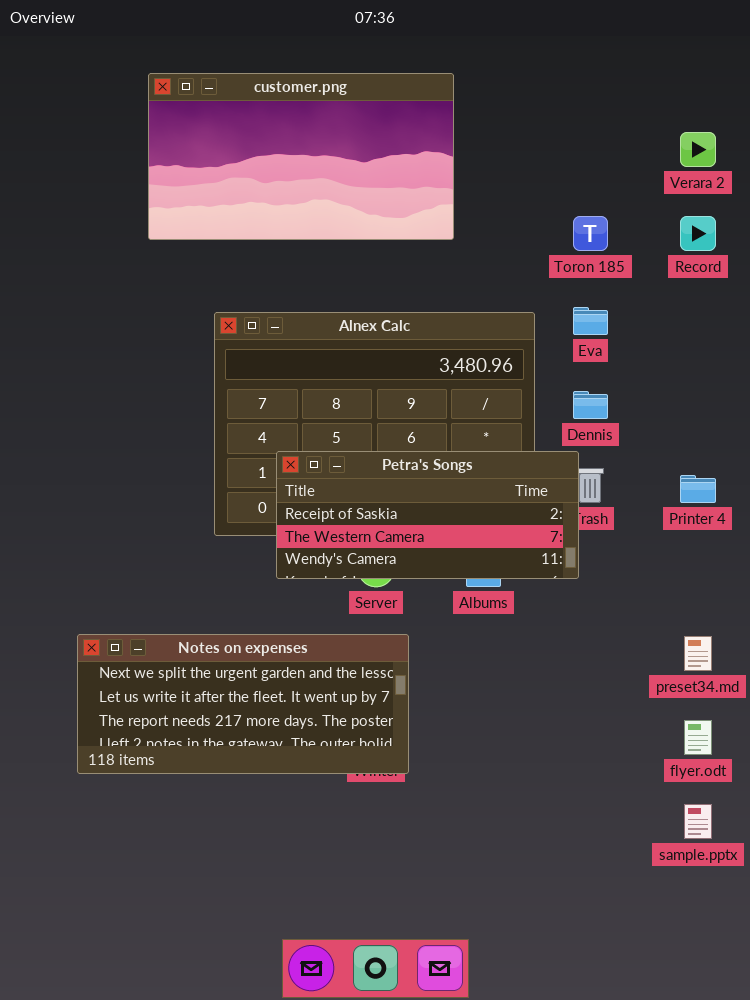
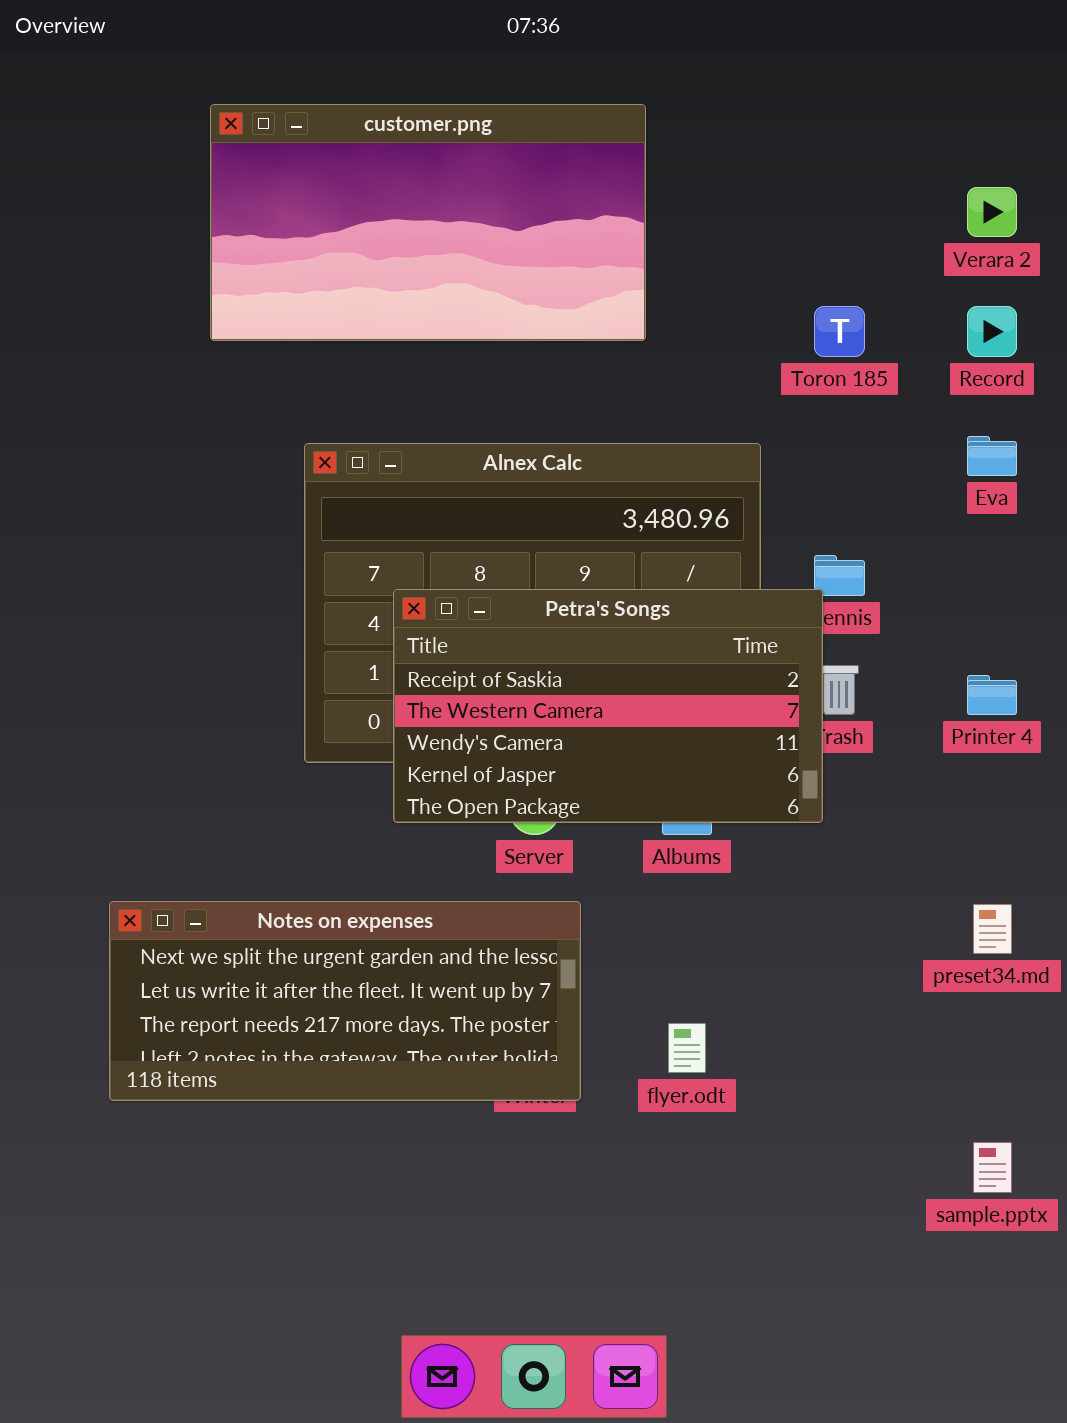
Eva: [573,307,608,335] -> [967,436,1017,476], moved
Petra's Songs: [276,451,579,579] -> [393,589,823,823], resized
flyer.odt: [684,720,712,755] -> [668,1023,706,1073], moved

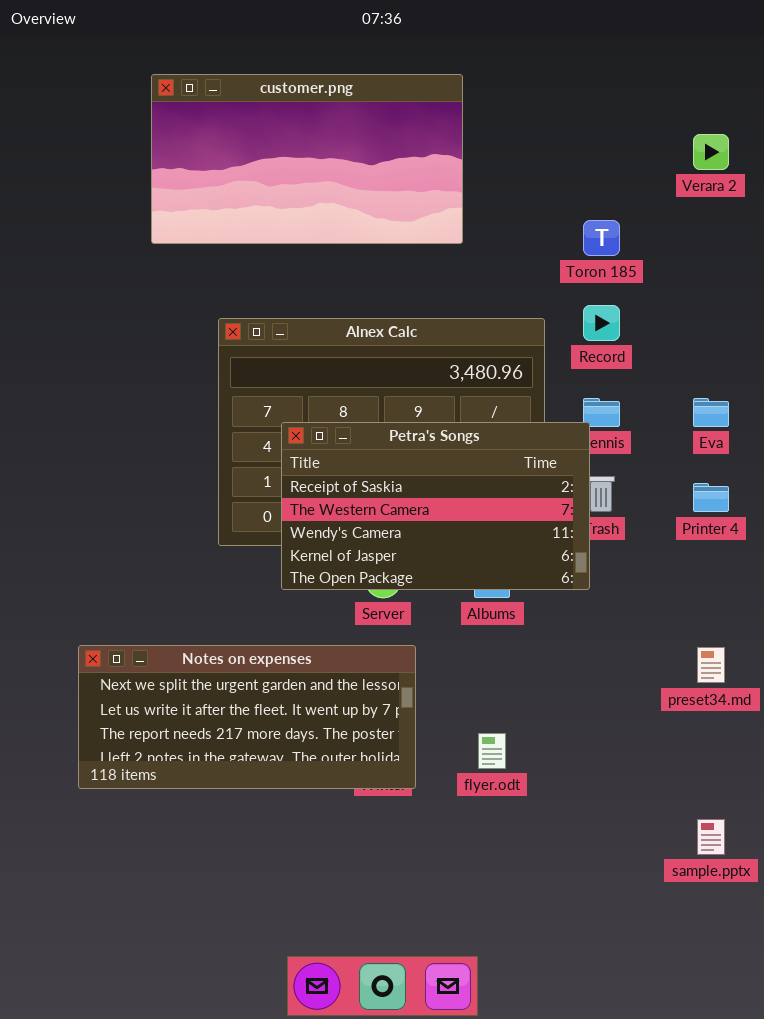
Record: [967,306,1017,357] -> [583,305,620,341], moved
Eva: [967,436,1017,476] -> [693,398,729,427], moved

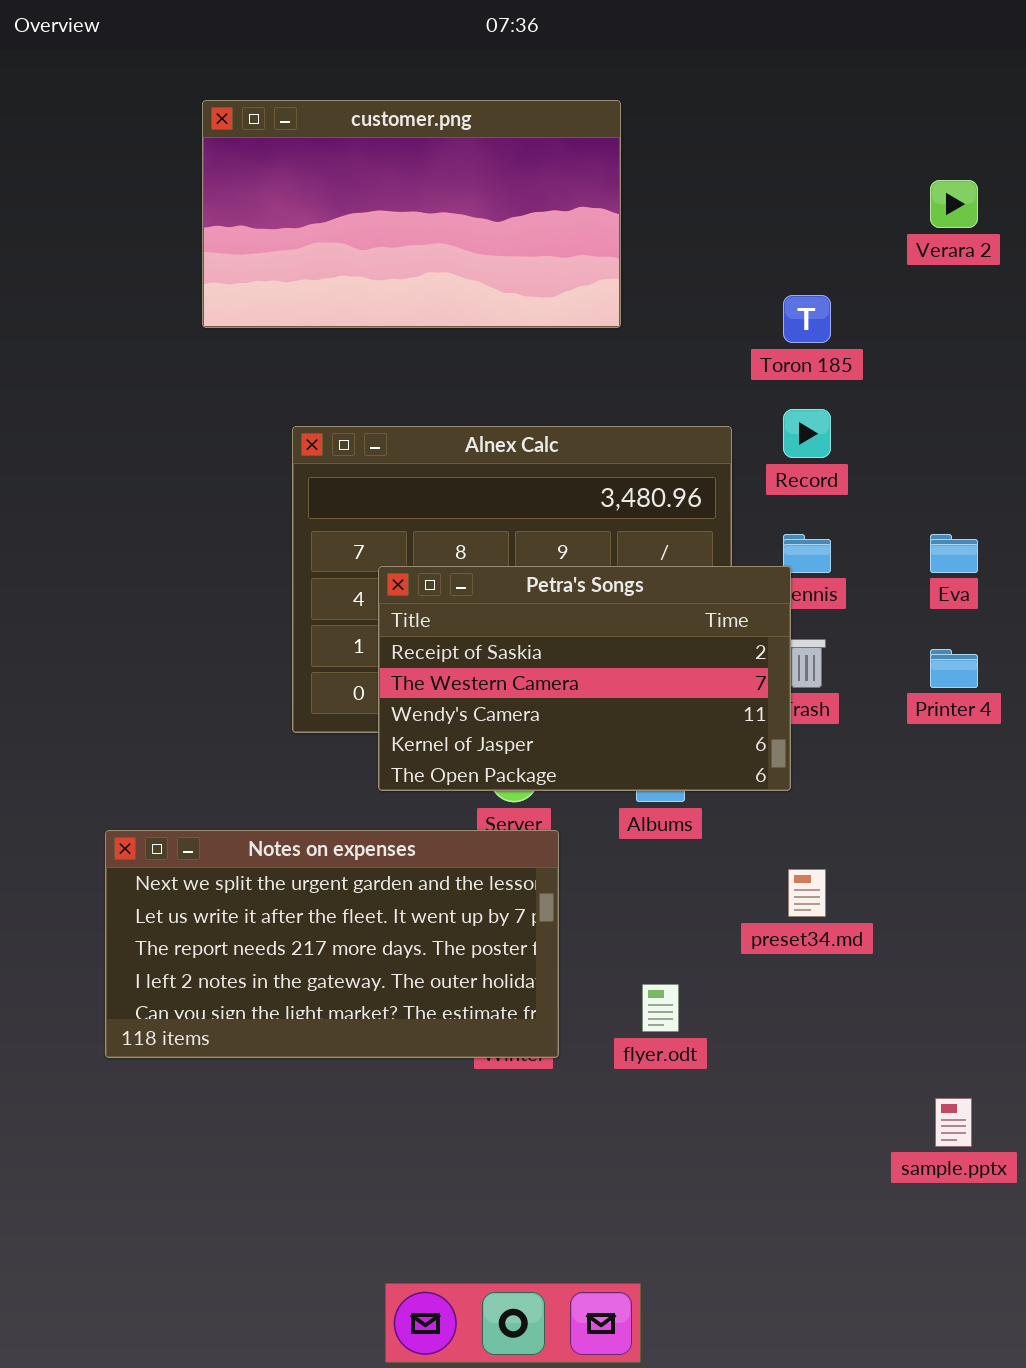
Notes on expenses: [78,645,416,789] -> [105,830,559,1058], resized
preset34.md: [697,647,725,683] -> [788,869,826,917], moved

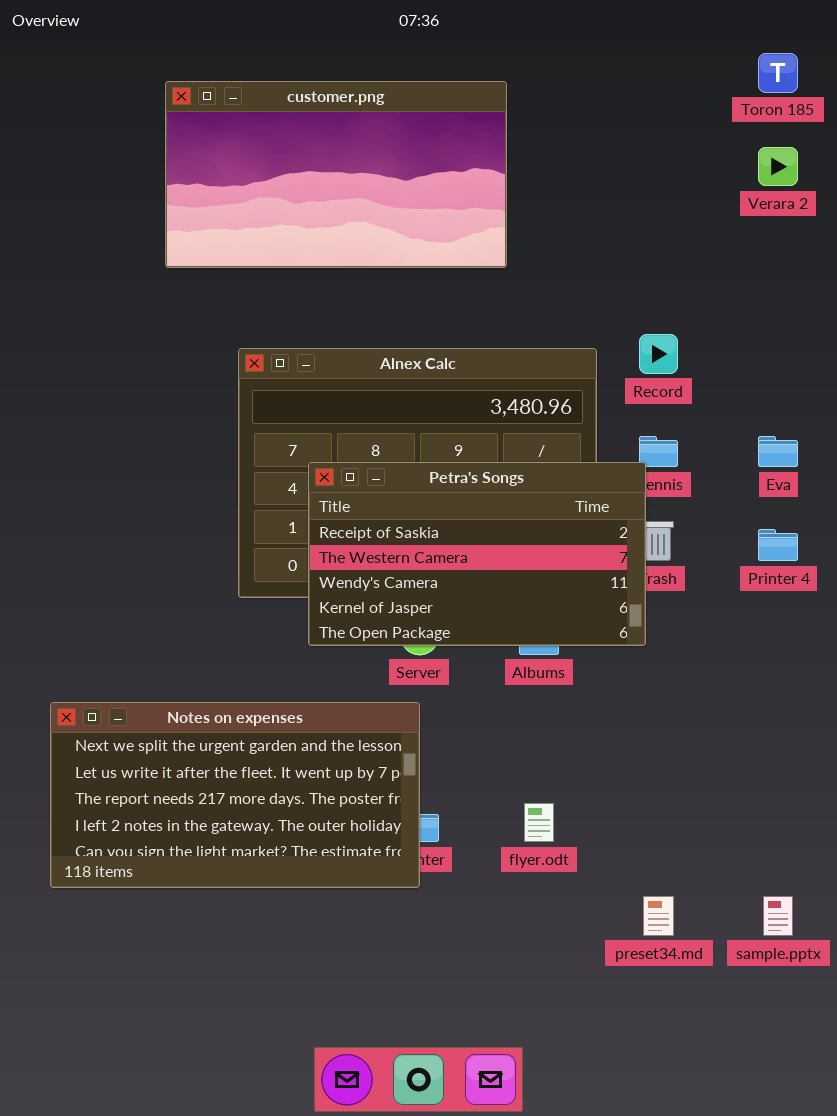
Toron 185: [783,295,831,343] -> [758,53,798,93], moved
Notes on expenses: [105,830,559,1058] -> [50,702,420,888], moved
preset34.md: [788,869,826,917] -> [643,896,674,936], moved

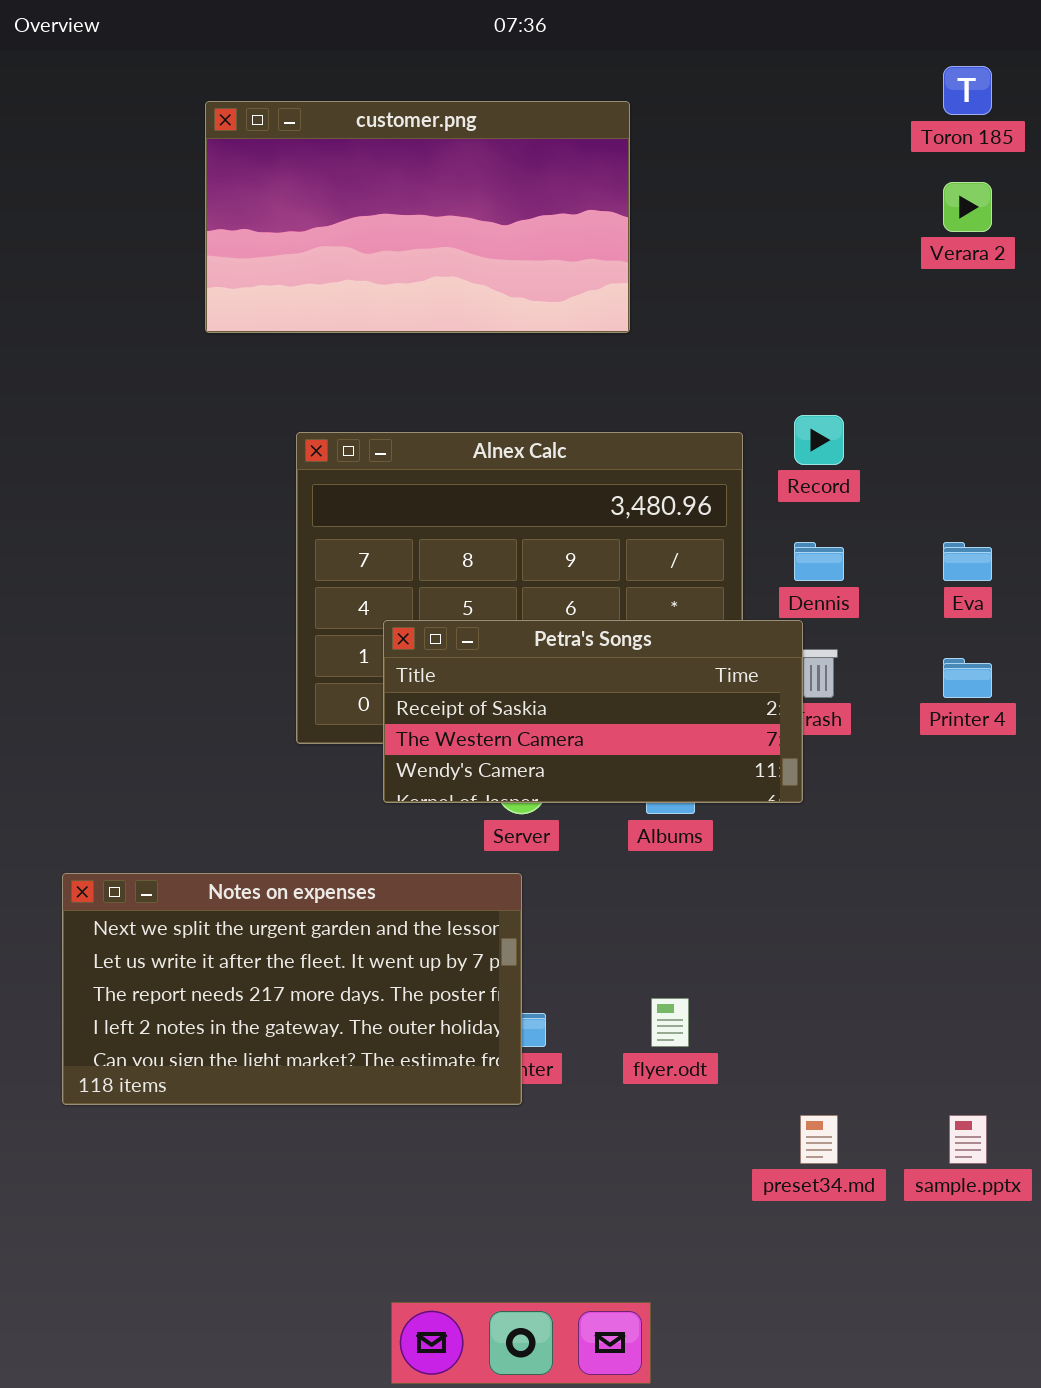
Petra's Songs: [308,462,646,646] -> [383,620,803,803], resized

